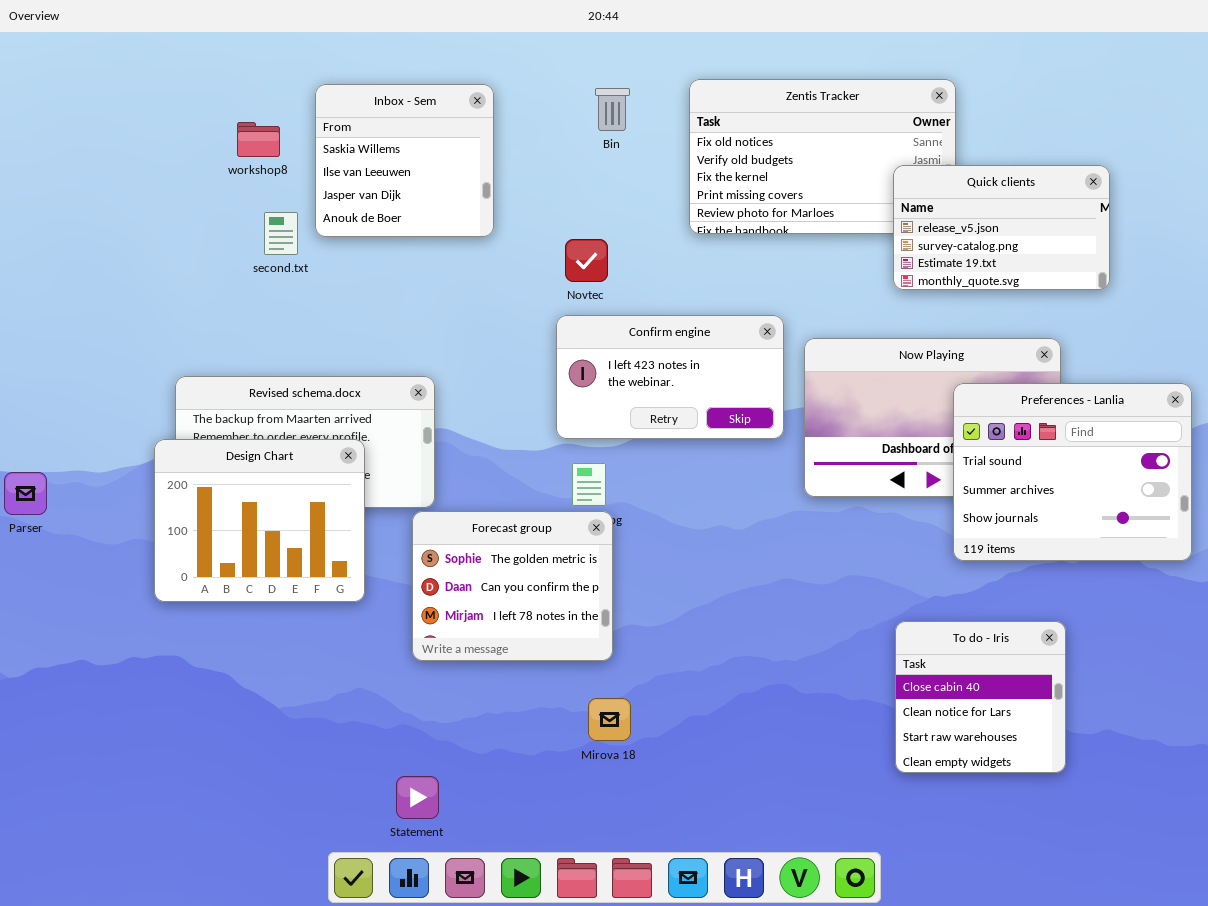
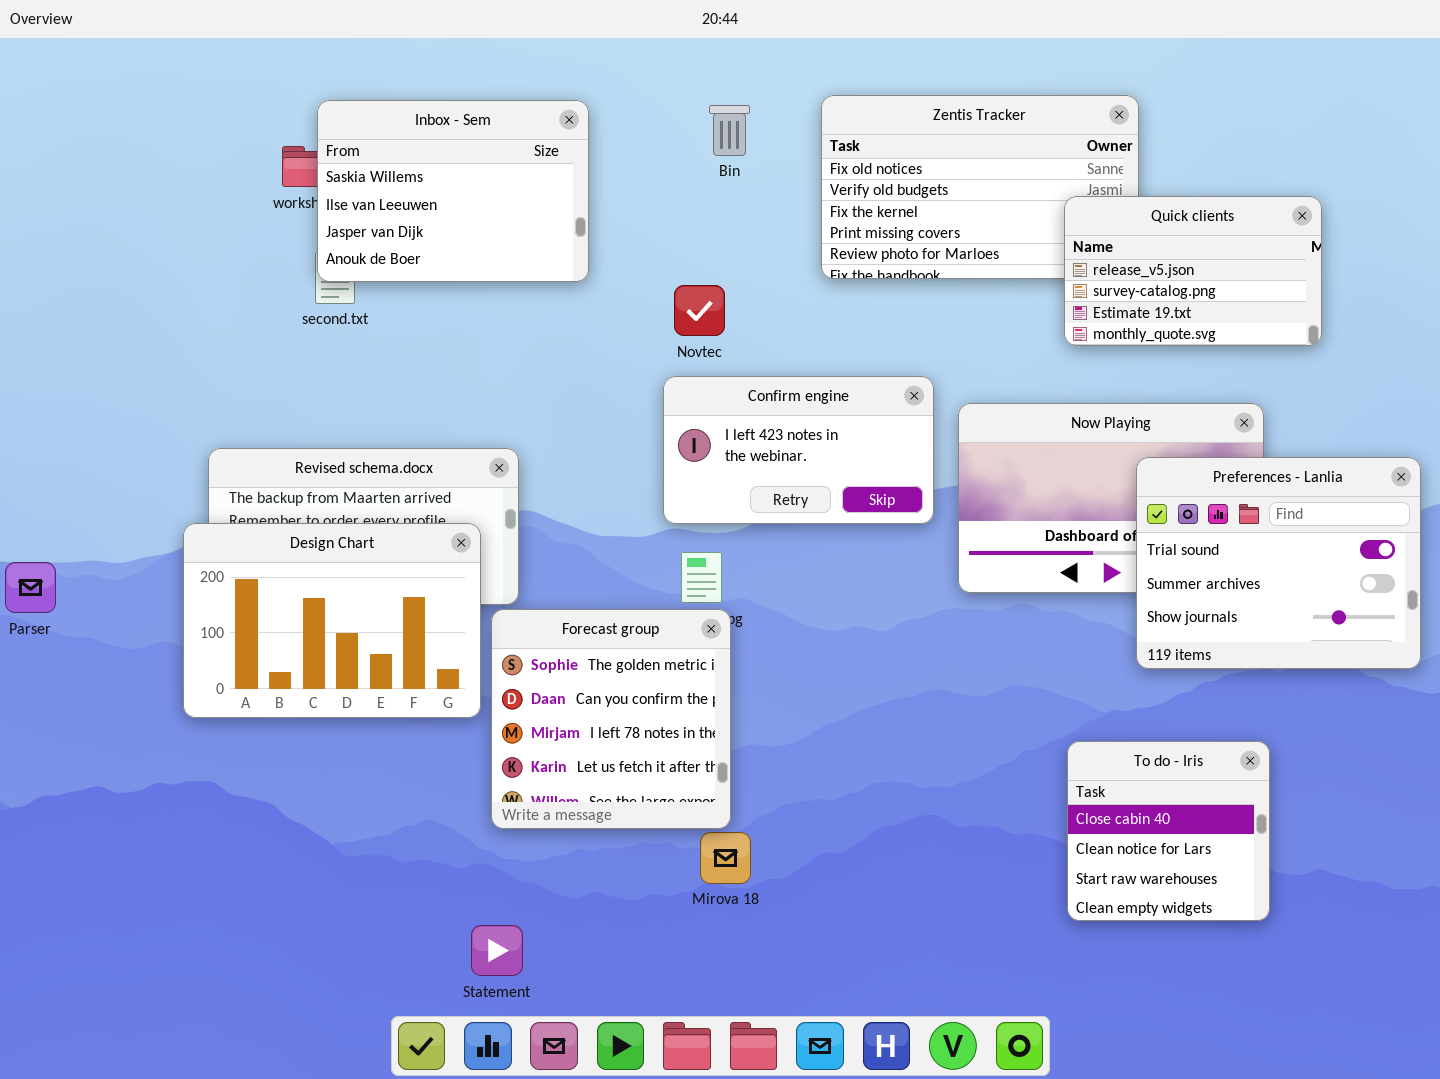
Inbox - Sem: [315,84,494,237] -> [317,100,589,282], resized
Design Chart: [154,439,365,602] -> [183,523,481,718], resized
Forecast group: [412,511,613,661] -> [491,609,731,829], resized

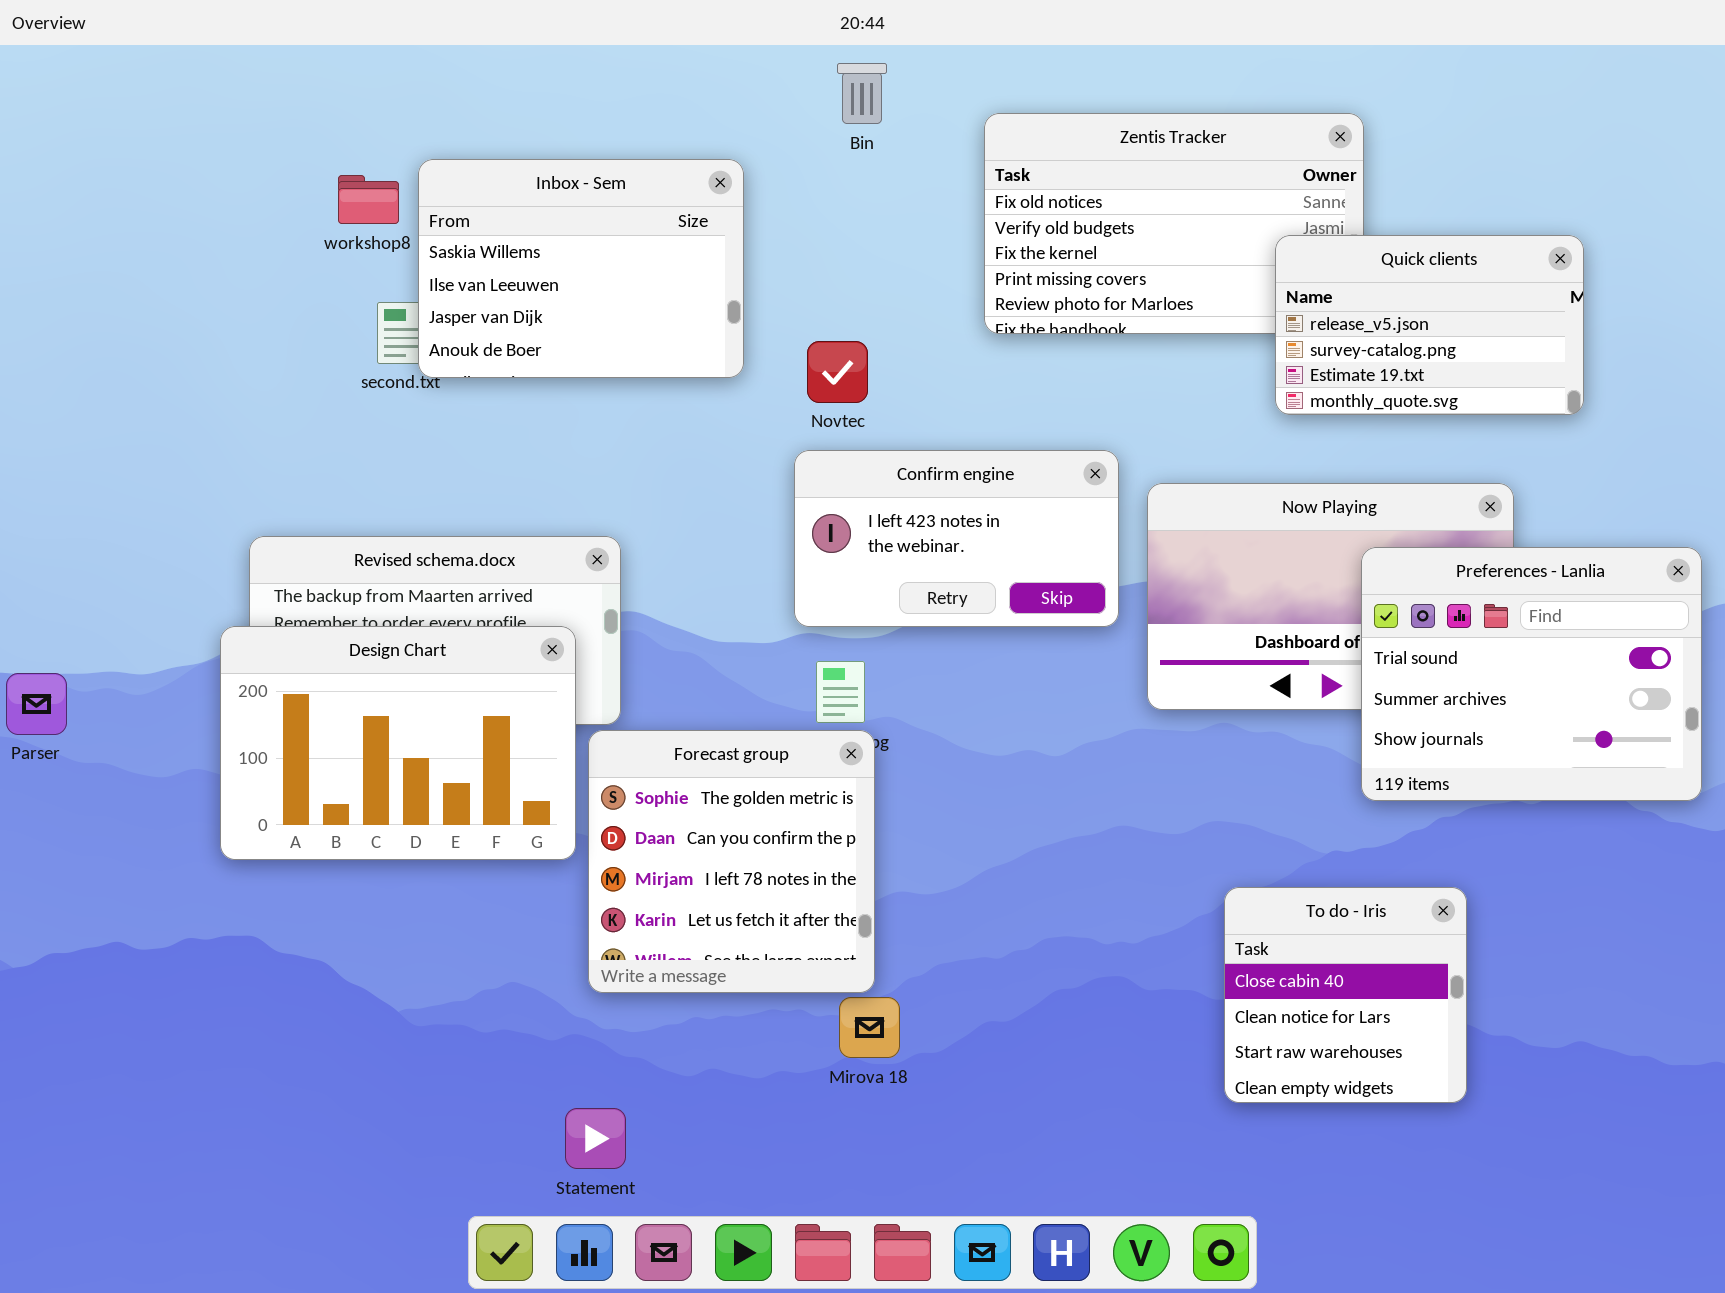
Inbox - Sem: [317,100,589,282] -> [418,159,744,378], moved
Bin: [709,105,750,156] -> [837,63,887,124], moved
To do - Iris: [1067,741,1270,921] -> [1224,887,1467,1103], moved

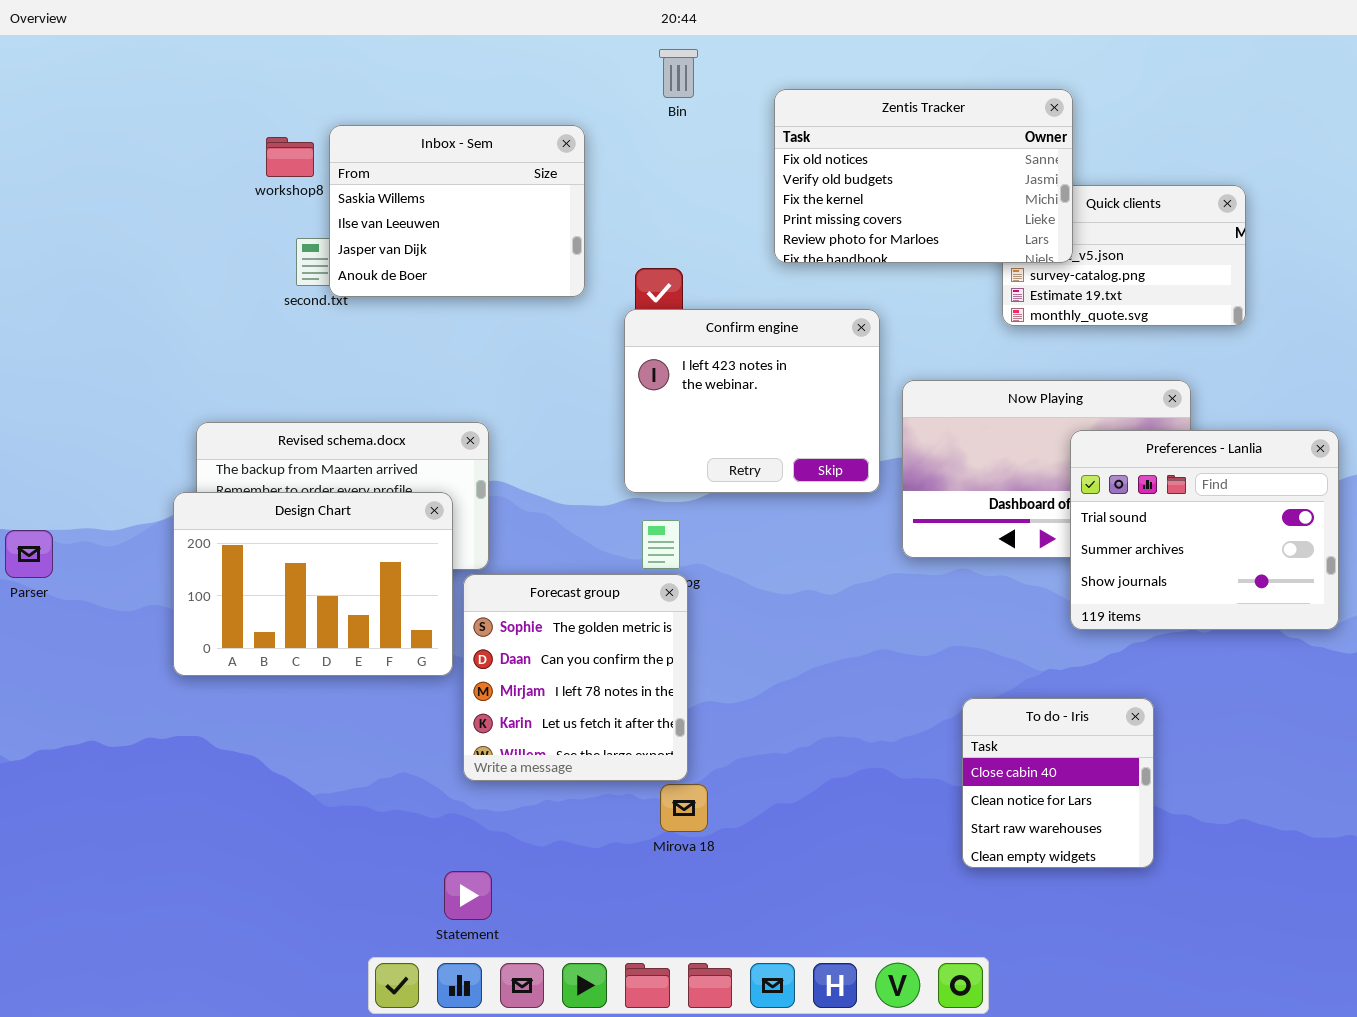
Zentis Tracker: [984,113,1364,334] -> [774,89,1073,263], raised
Confirm engine: [794,450,1119,627] -> [624,309,880,493], resized

